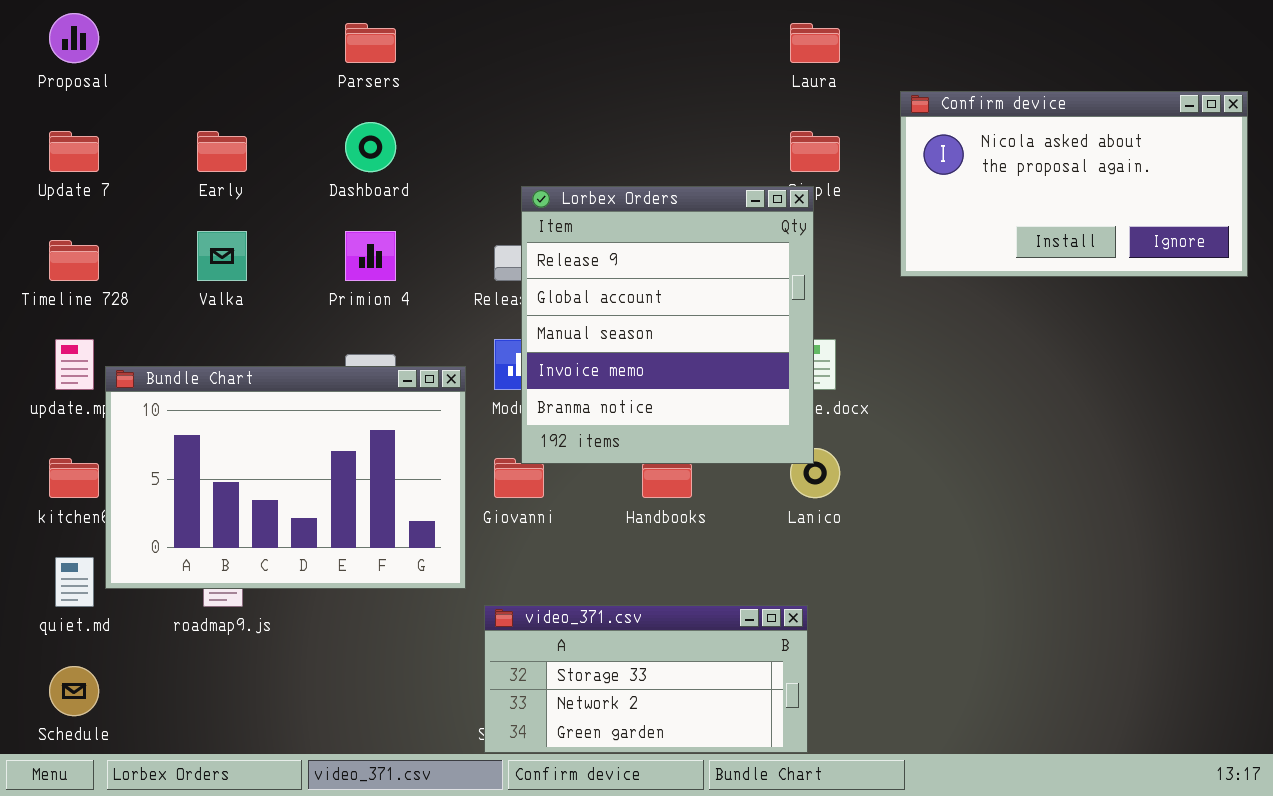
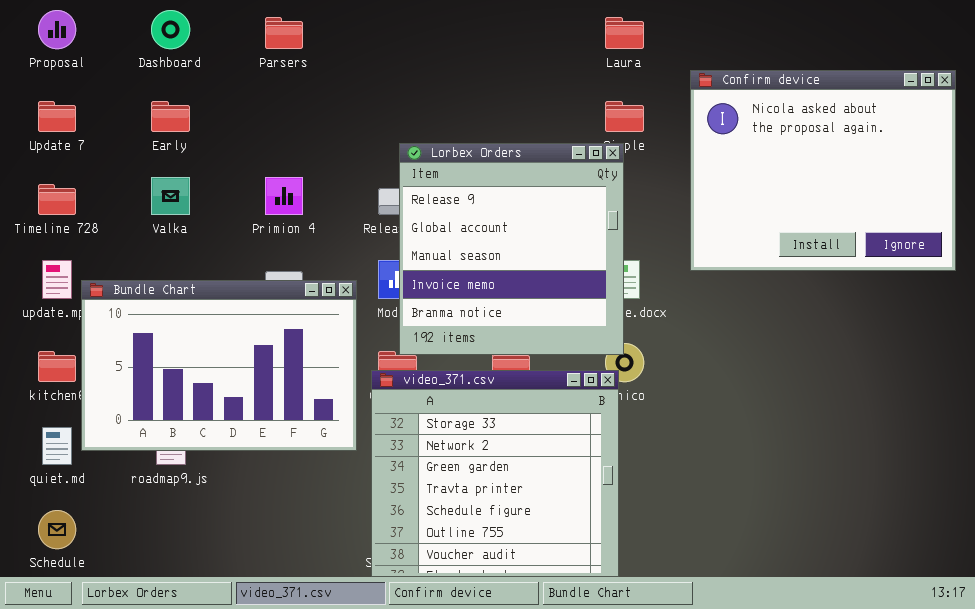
Confirm device: [900,91,1248,277] -> [690,70,956,271], resized
Dashboard: [345,122,396,172] -> [151,10,190,49], moved
video_371.csv: [484,605,808,753] -> [371,370,619,577], resized

